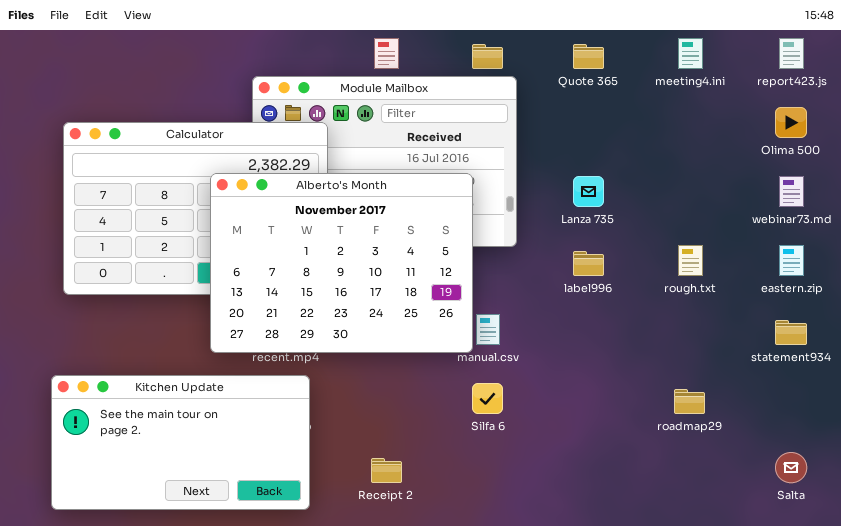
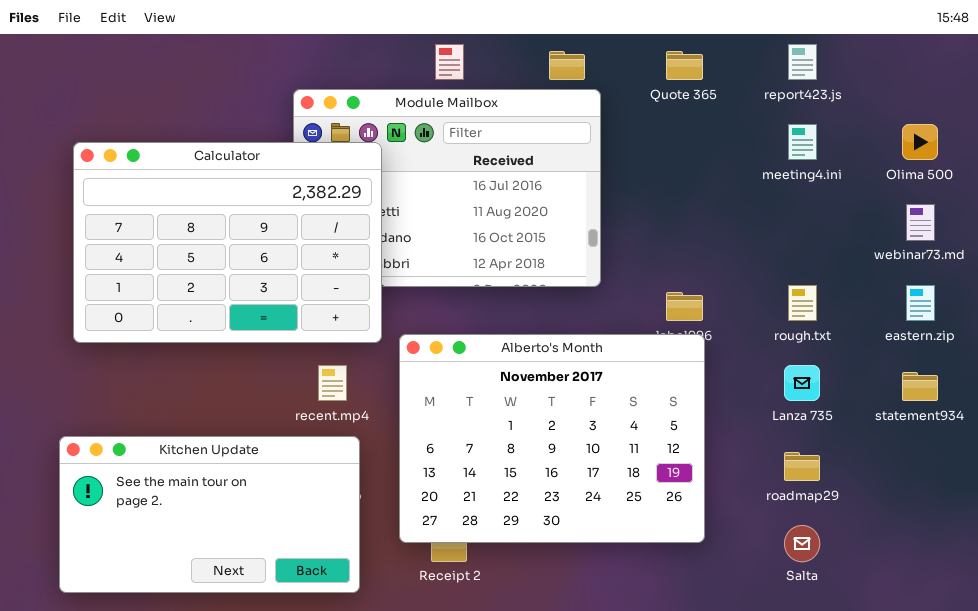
meeting4.ini: [678,38,703,69] -> [788,124,817,160], moved
report423.js: [779,38,804,69] -> [788,44,817,80], moved
Alberto's Month: [210,173,473,353] -> [399,334,705,543], moved
Lanza 735: [573,176,604,207] -> [784,365,820,401], moved
Salta: [775,452,807,483] -> [784,525,820,562], moved

